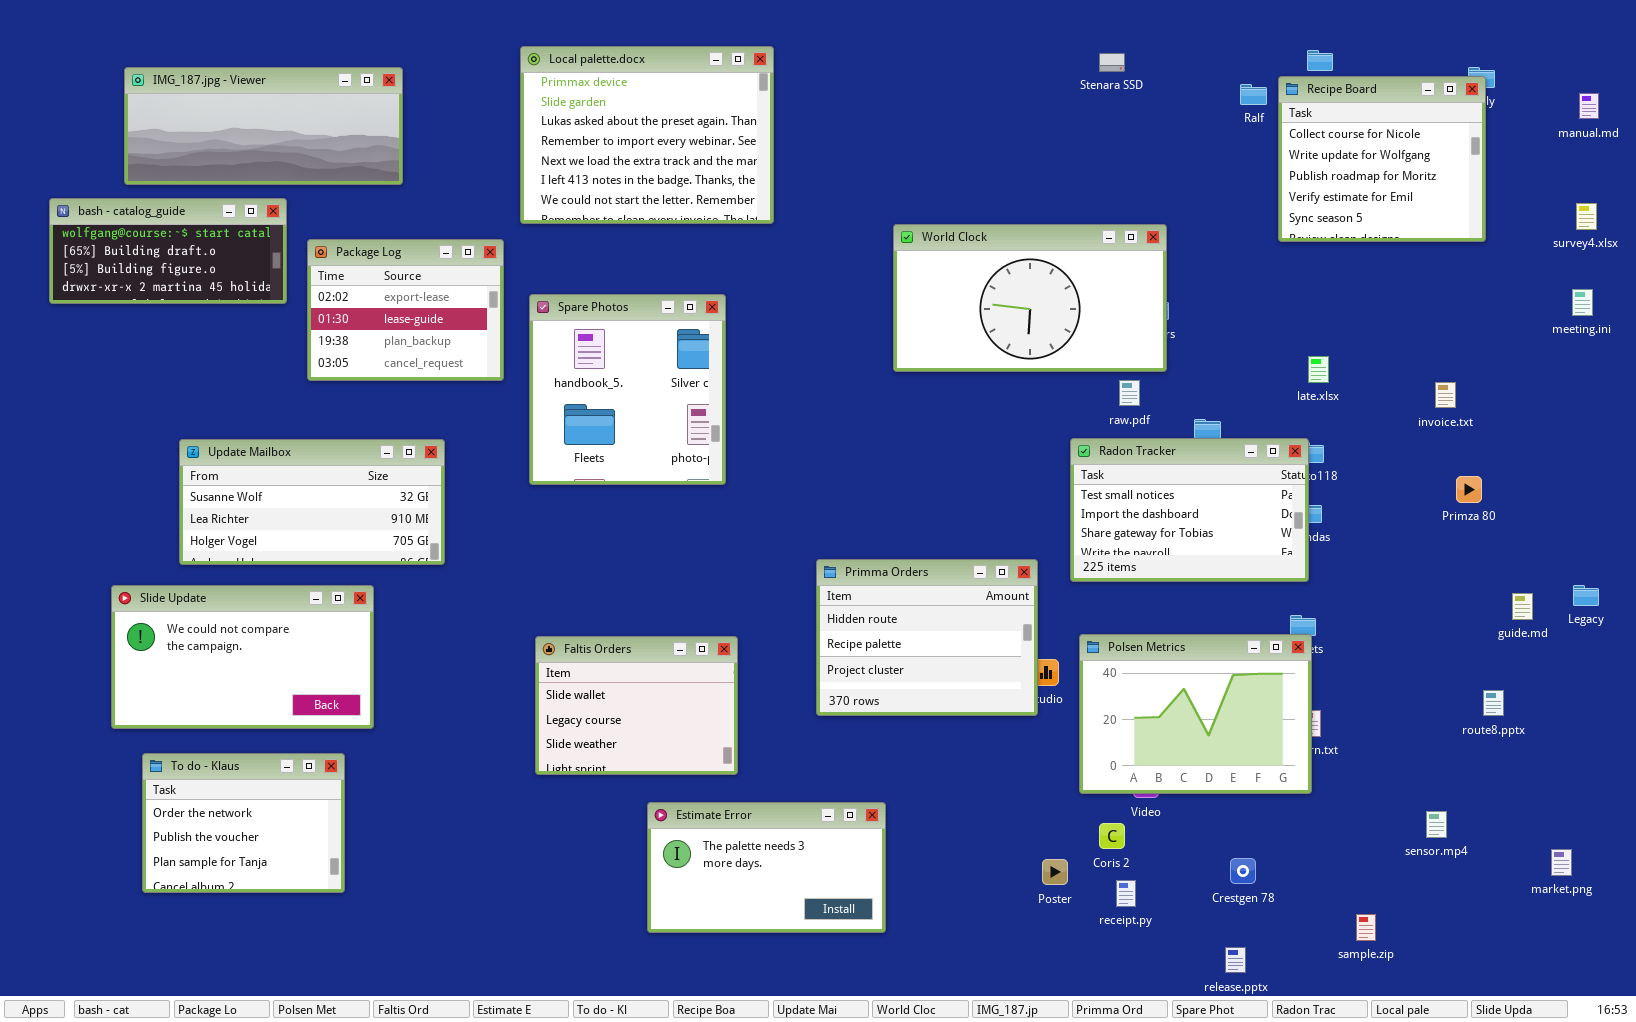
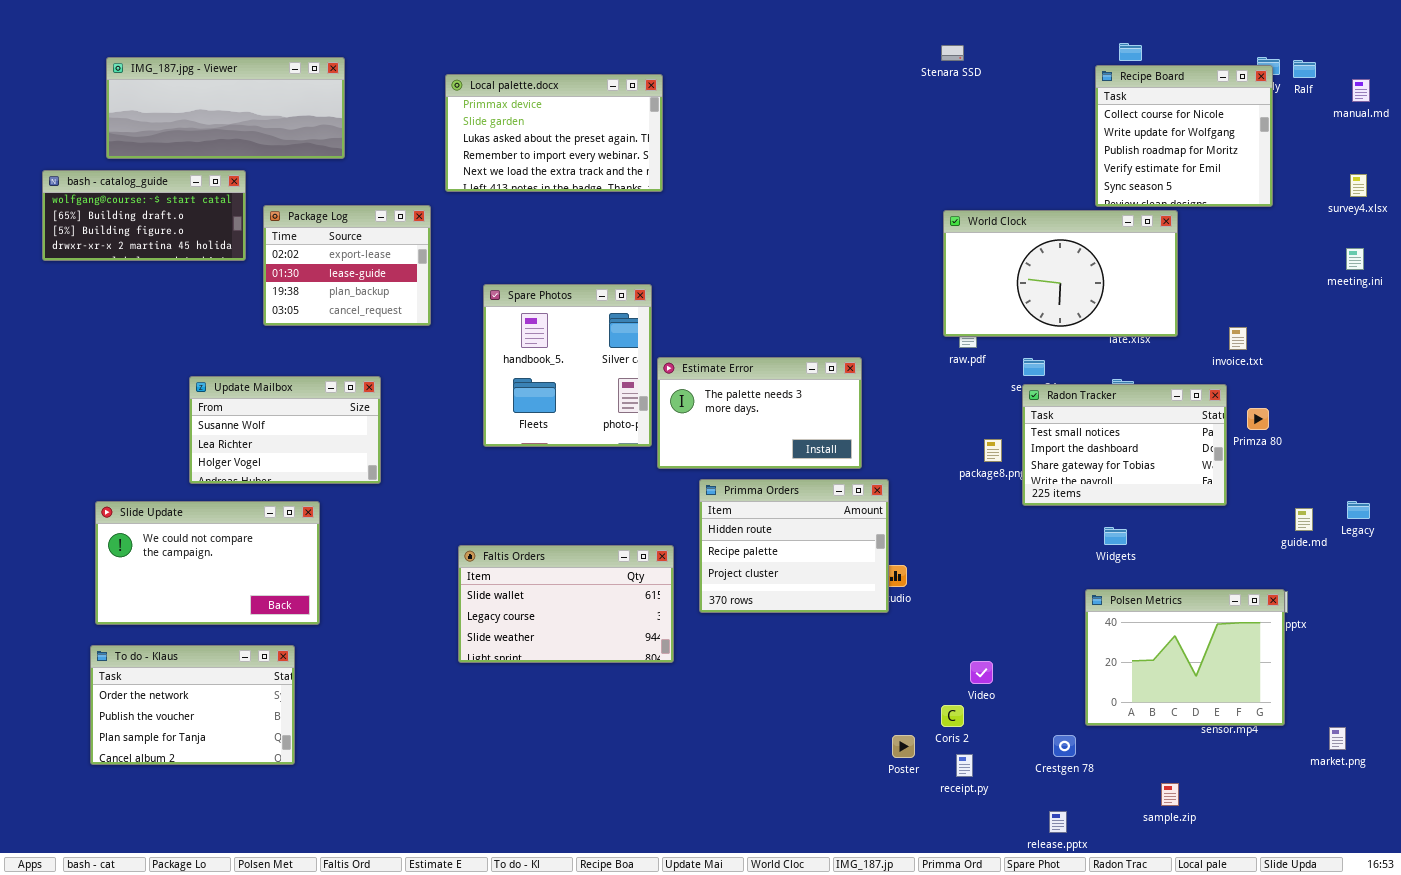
Local palette.docx: [520,46,774,224] -> [445,74,663,192], resized
Ralf: [1240,84,1267,105] -> [1293,60,1316,78], moved
World Clock: [893,224,1167,372] -> [943,210,1178,337], moved
Spare Photos: [529,294,726,485] -> [483,284,652,447], moved
Radon Tracker: [1070,438,1309,582] -> [1022,384,1227,506], moved
Update Mailbox: [179,439,445,565] -> [189,376,381,484], resized
Polsen Metrics: [1079,634,1312,794] -> [1085,589,1285,726], moved
Faltis Orders: [535,636,738,775] -> [458,545,674,663], resized
To do - Klaus: [142,753,345,893] -> [90,645,295,765], resized
Estimate Error: [647,802,886,933] -> [657,357,862,469], moved

